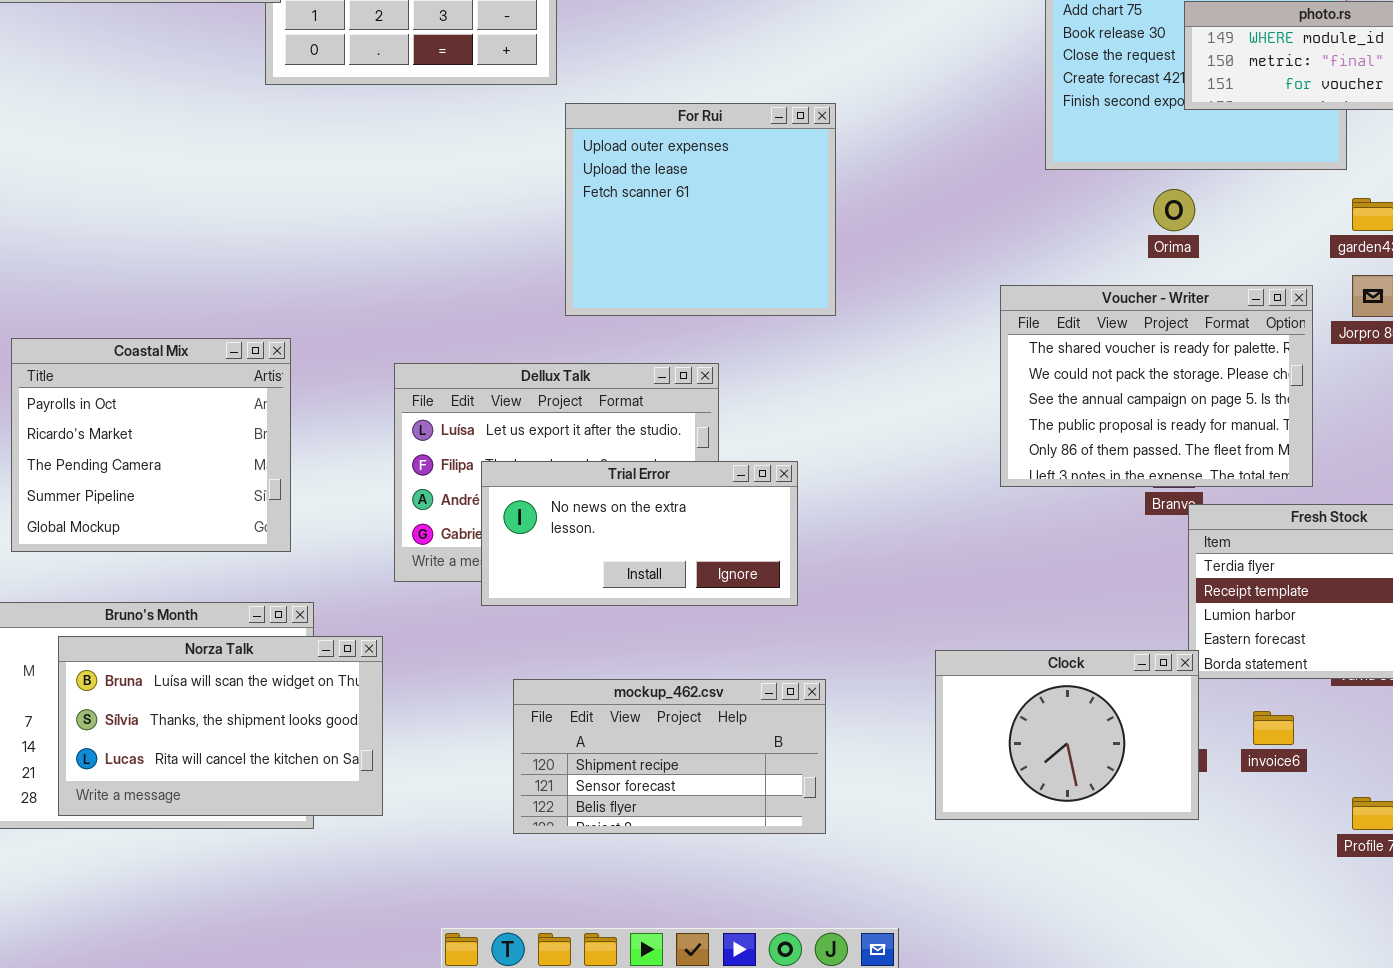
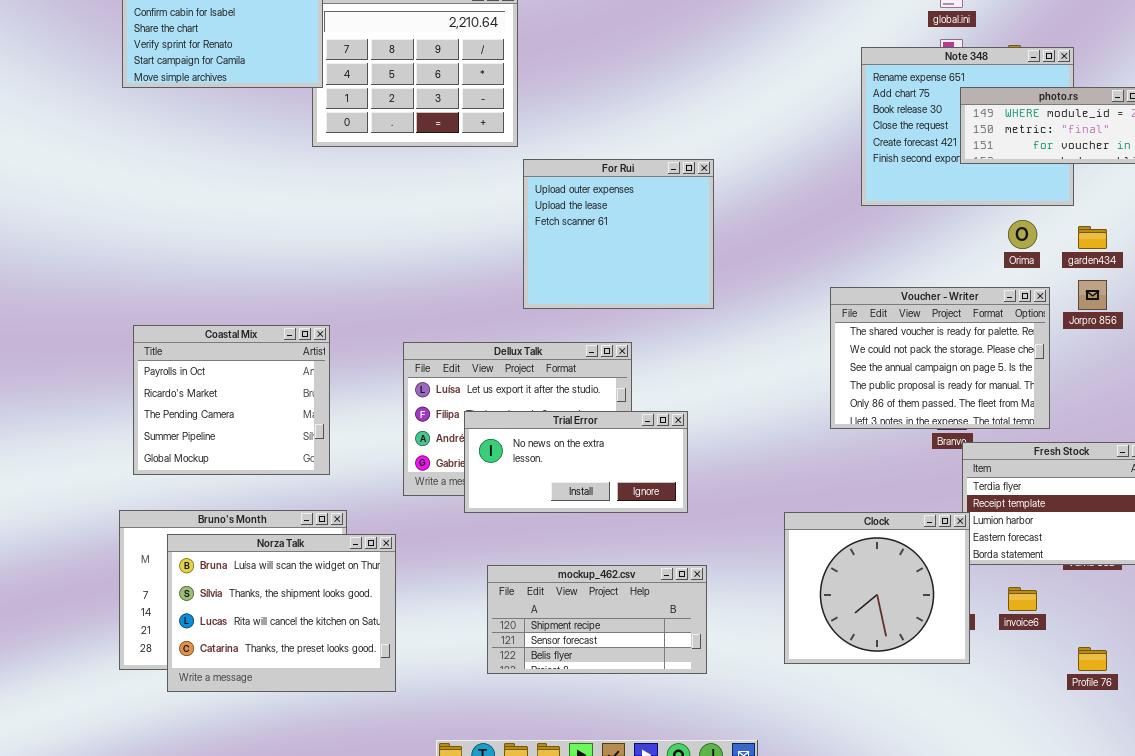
Orima: [1153,189,1195,231] -> [1008,220,1037,249], moved
Norza Talk: [58,636,383,816] -> [167,534,396,692], resized
Clock: [935,650,1199,820] -> [784,512,970,664], resized

